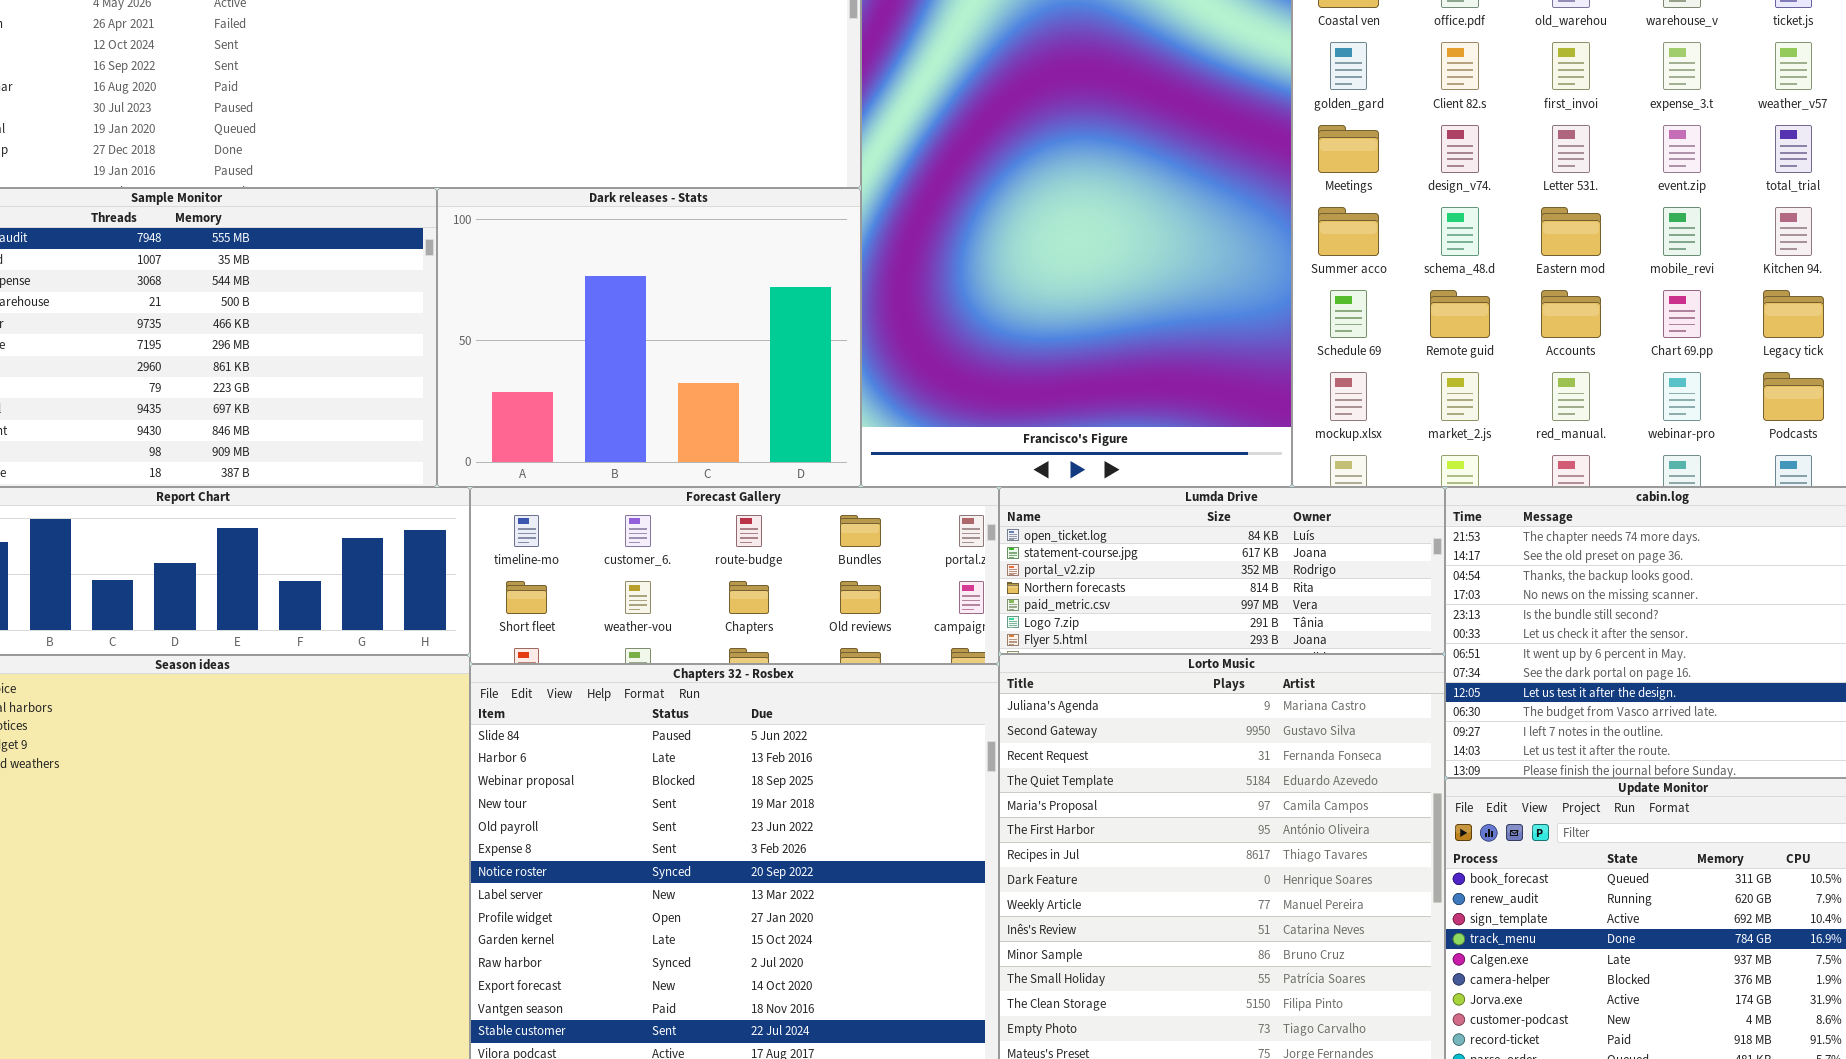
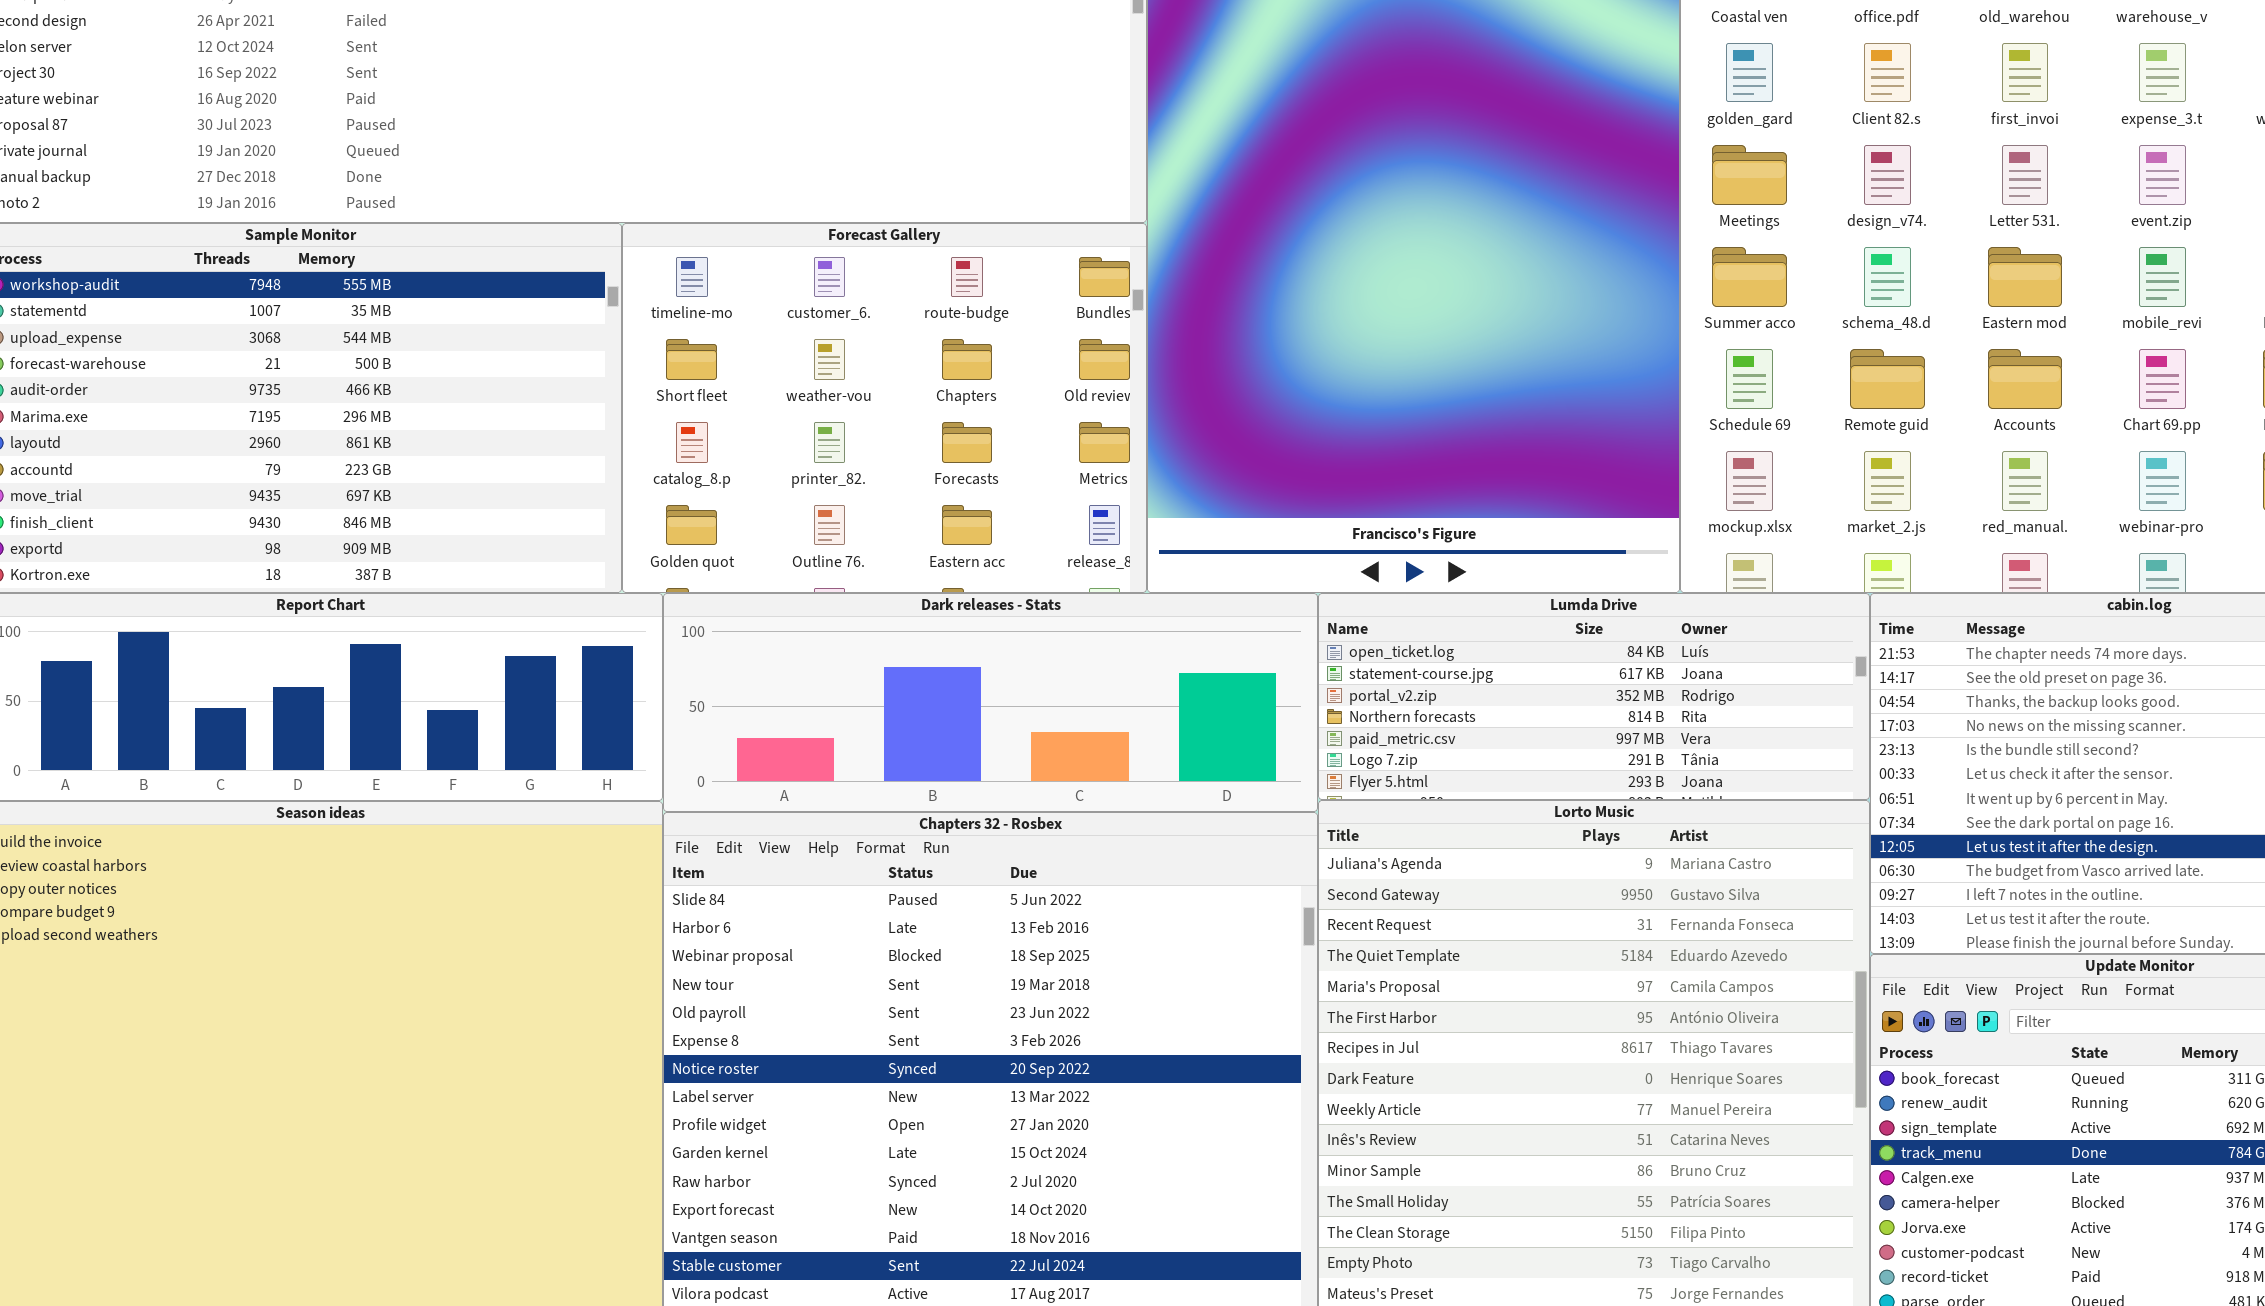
Dark releases - Stats: [437,188,861,487] -> [663,593,1318,812], moved, resized
Forecast Gallery: [470,487,999,664] -> [622,223,1147,593], moved, resized

